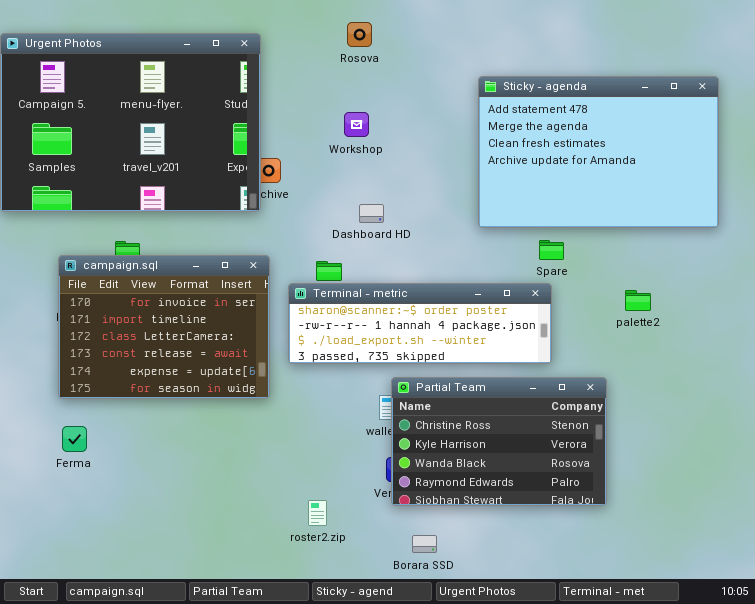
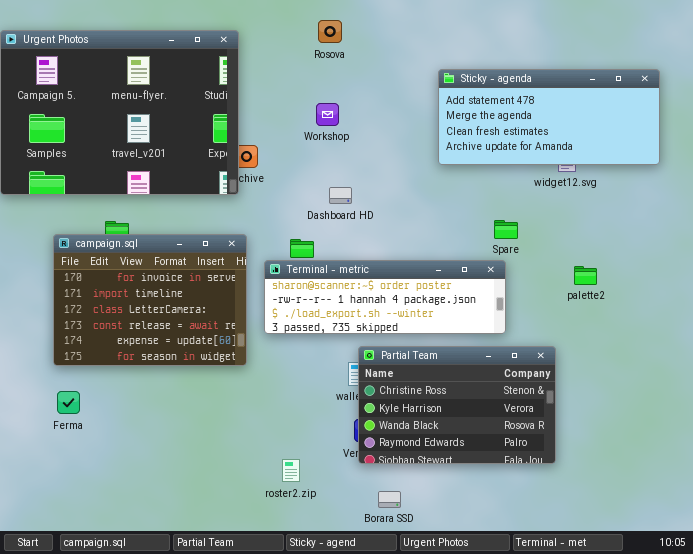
Sticky - agenda: [478,76,719,228] -> [438,69,660,165], resized

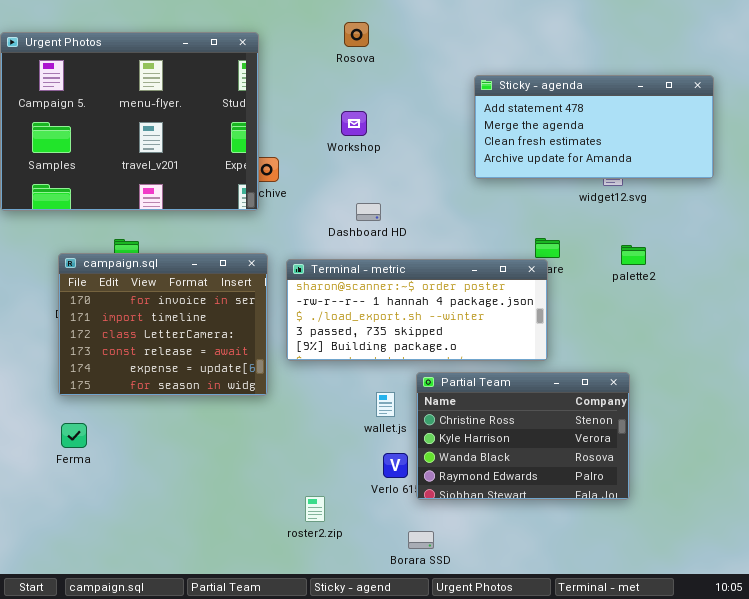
Terminal - metric: [264,260,506,334] -> [286,259,548,361], resized
palette2: [574,266,597,285] -> [621,245,646,265], moved
Partial Team: [358,346,556,464] -> [416,372,630,500], moved

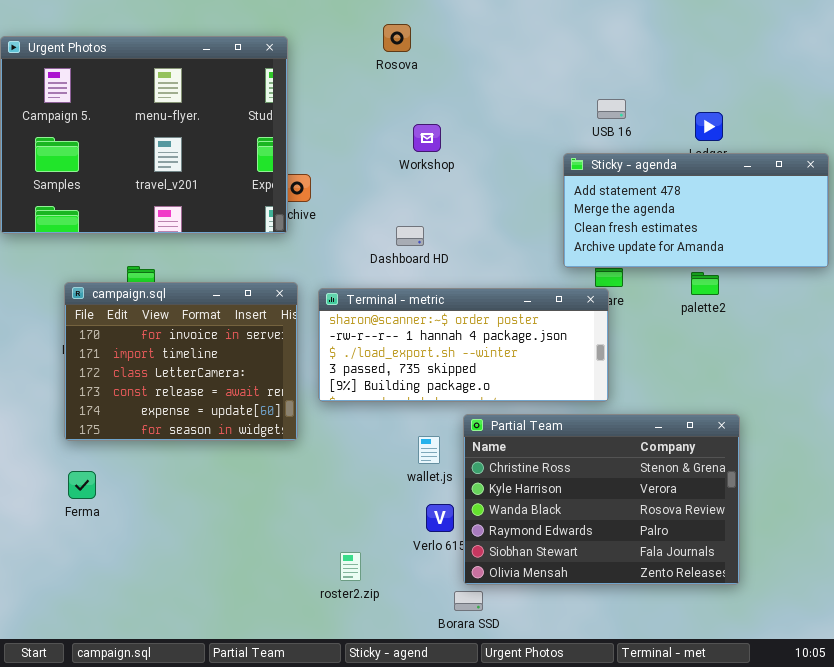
Sticky - agenda: [474,75,714,179] -> [563,153,829,268], moved
Workshop: [341,111,367,136] -> [413,124,441,152], moved
Partial Team: [416,372,630,500] -> [463,414,740,585], resized

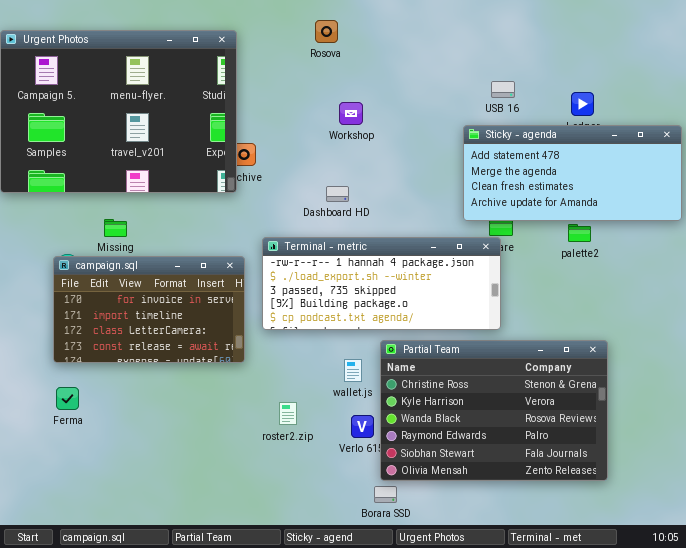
campaign.sql: [64,282,298,441] -> [53,256,245,363], resized
Terminal - metric: [318,288,609,402] -> [262,237,501,330], scrolled down 1 row
roster2.zip: [340,552,361,581] -> [279,402,297,425], moved

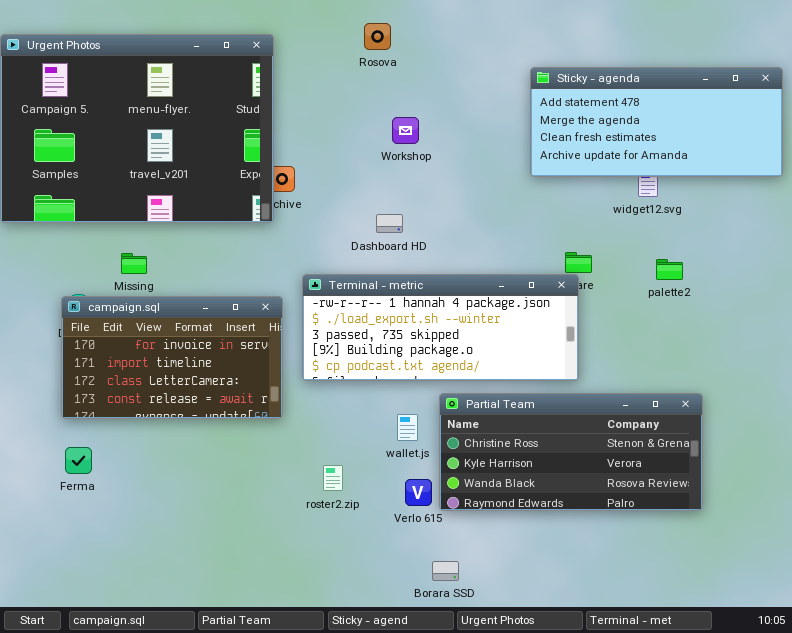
Sticky - agenda: [463,125,682,221] -> [530,67,783,177], moved
Partial Team: [380,340,608,481] -> [439,393,703,511], resized

